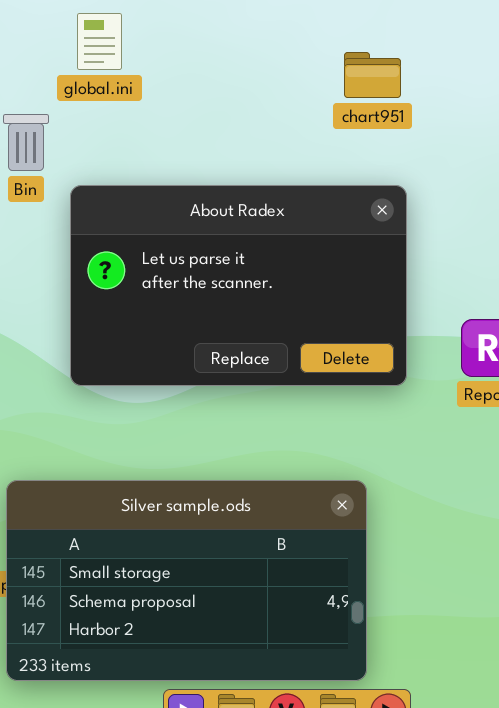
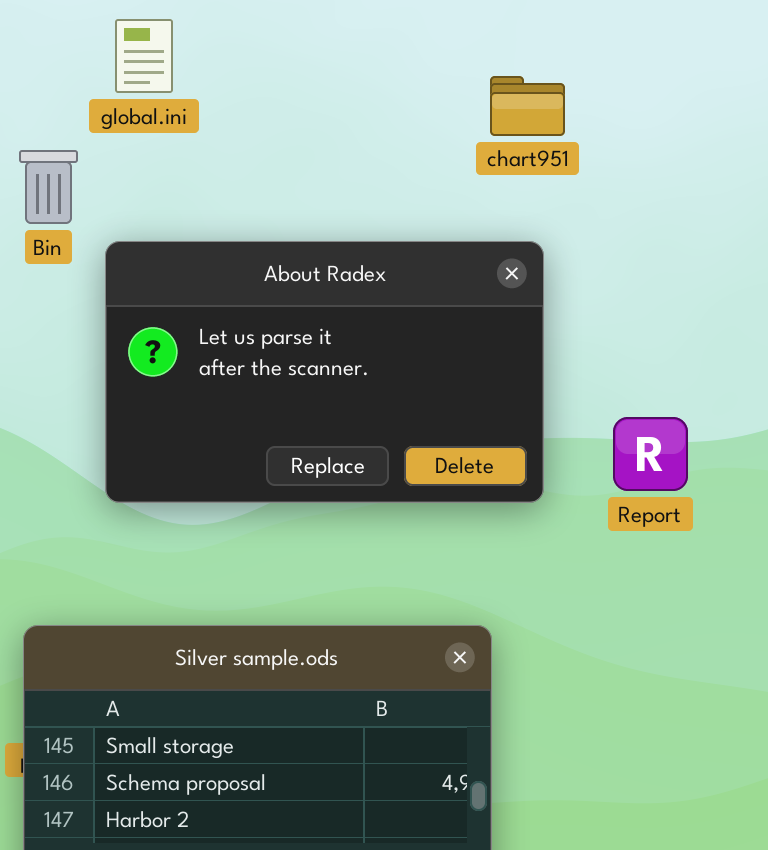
chart951: [344,52,401,98] -> [490,76,565,136], moved

